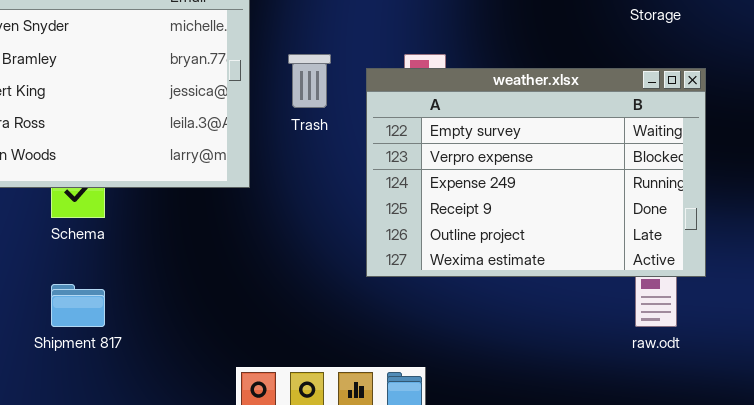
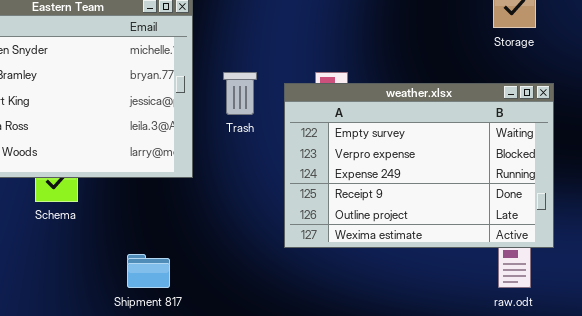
Shipment 817: [51,284,105,327] -> [127,254,170,288], moved

